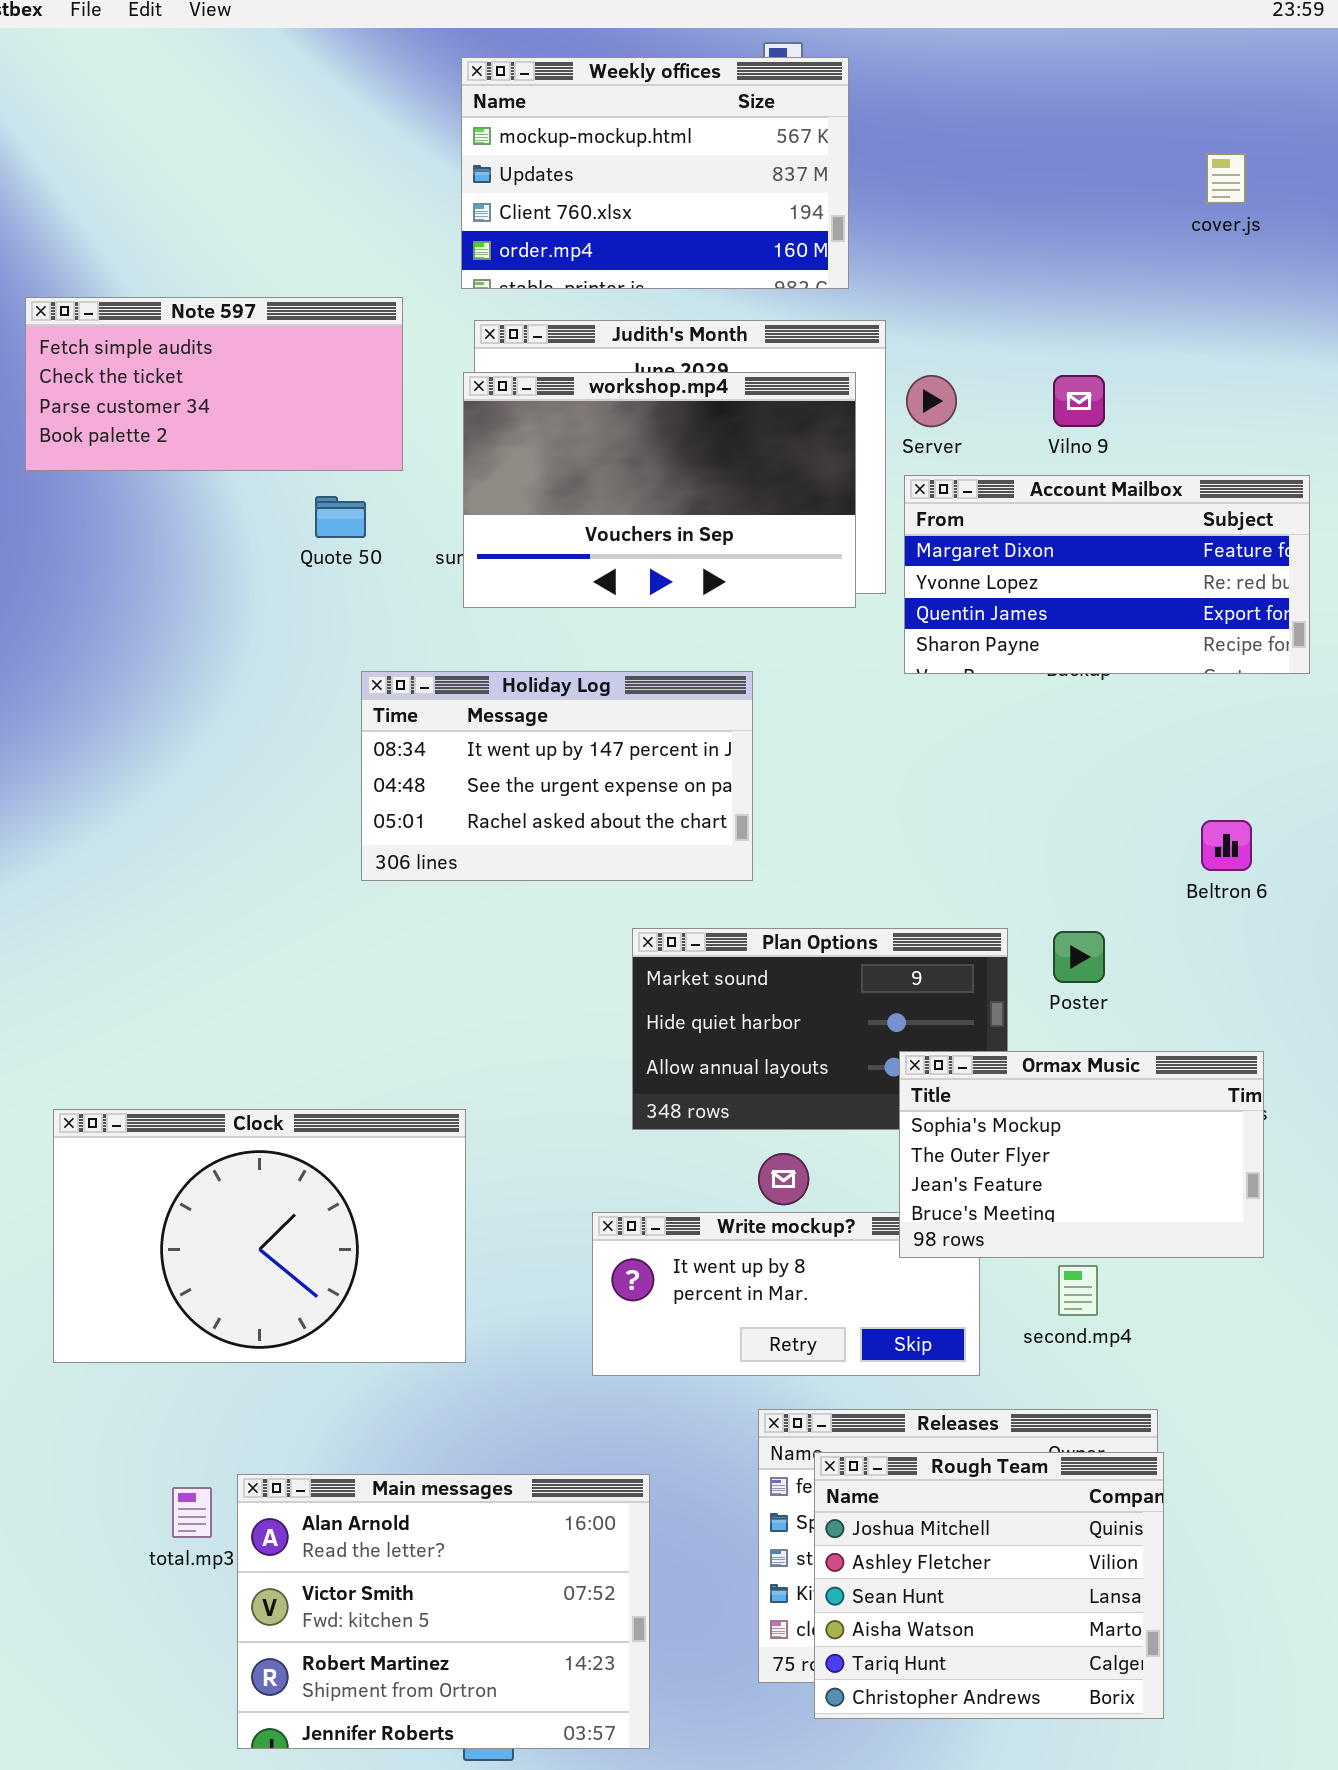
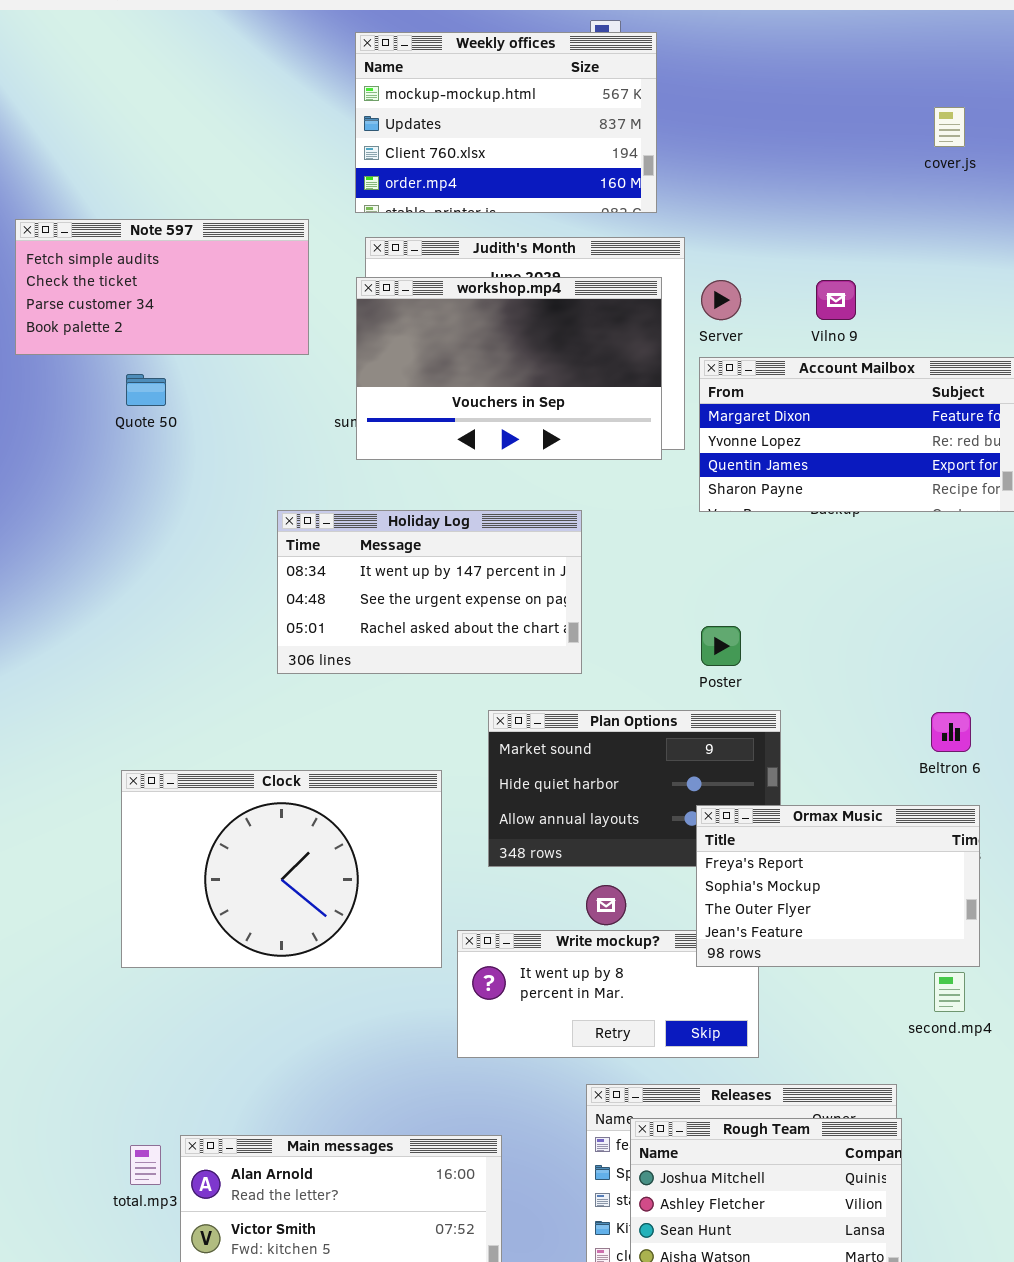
Quote 50: [315,496,366,538] -> [126,374,166,406], moved
Beltron 6: [1201,820,1252,871] -> [931,712,971,752], moved
Poster: [1053,931,1105,983] -> [701,626,741,666], moved
Ormax Music: [899,1051,1264,1258] -> [696,805,980,967], scrolled up 1 row
Clock: [53,1109,466,1363] -> [121,770,442,968], moved
second.mp4: [1058,1265,1098,1316] -> [934,972,965,1012], moved

